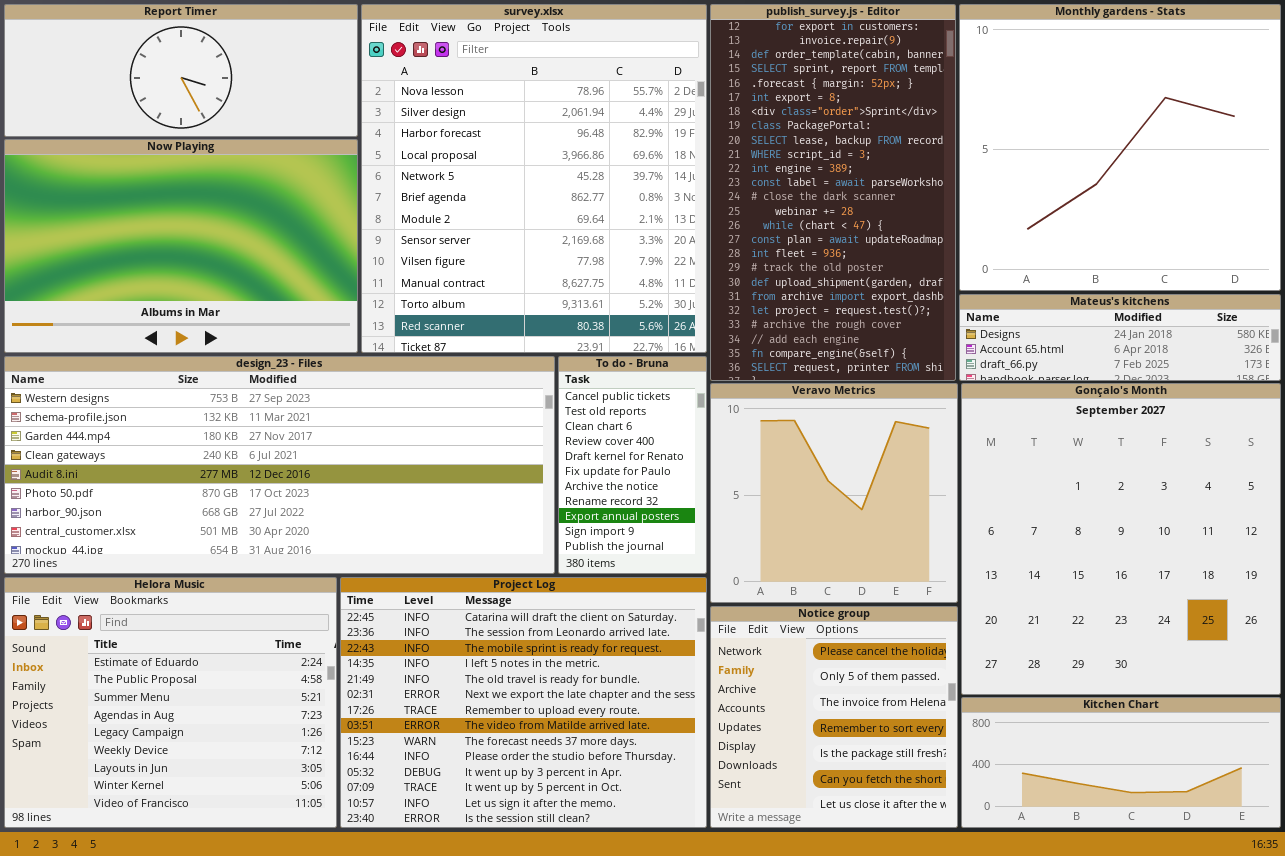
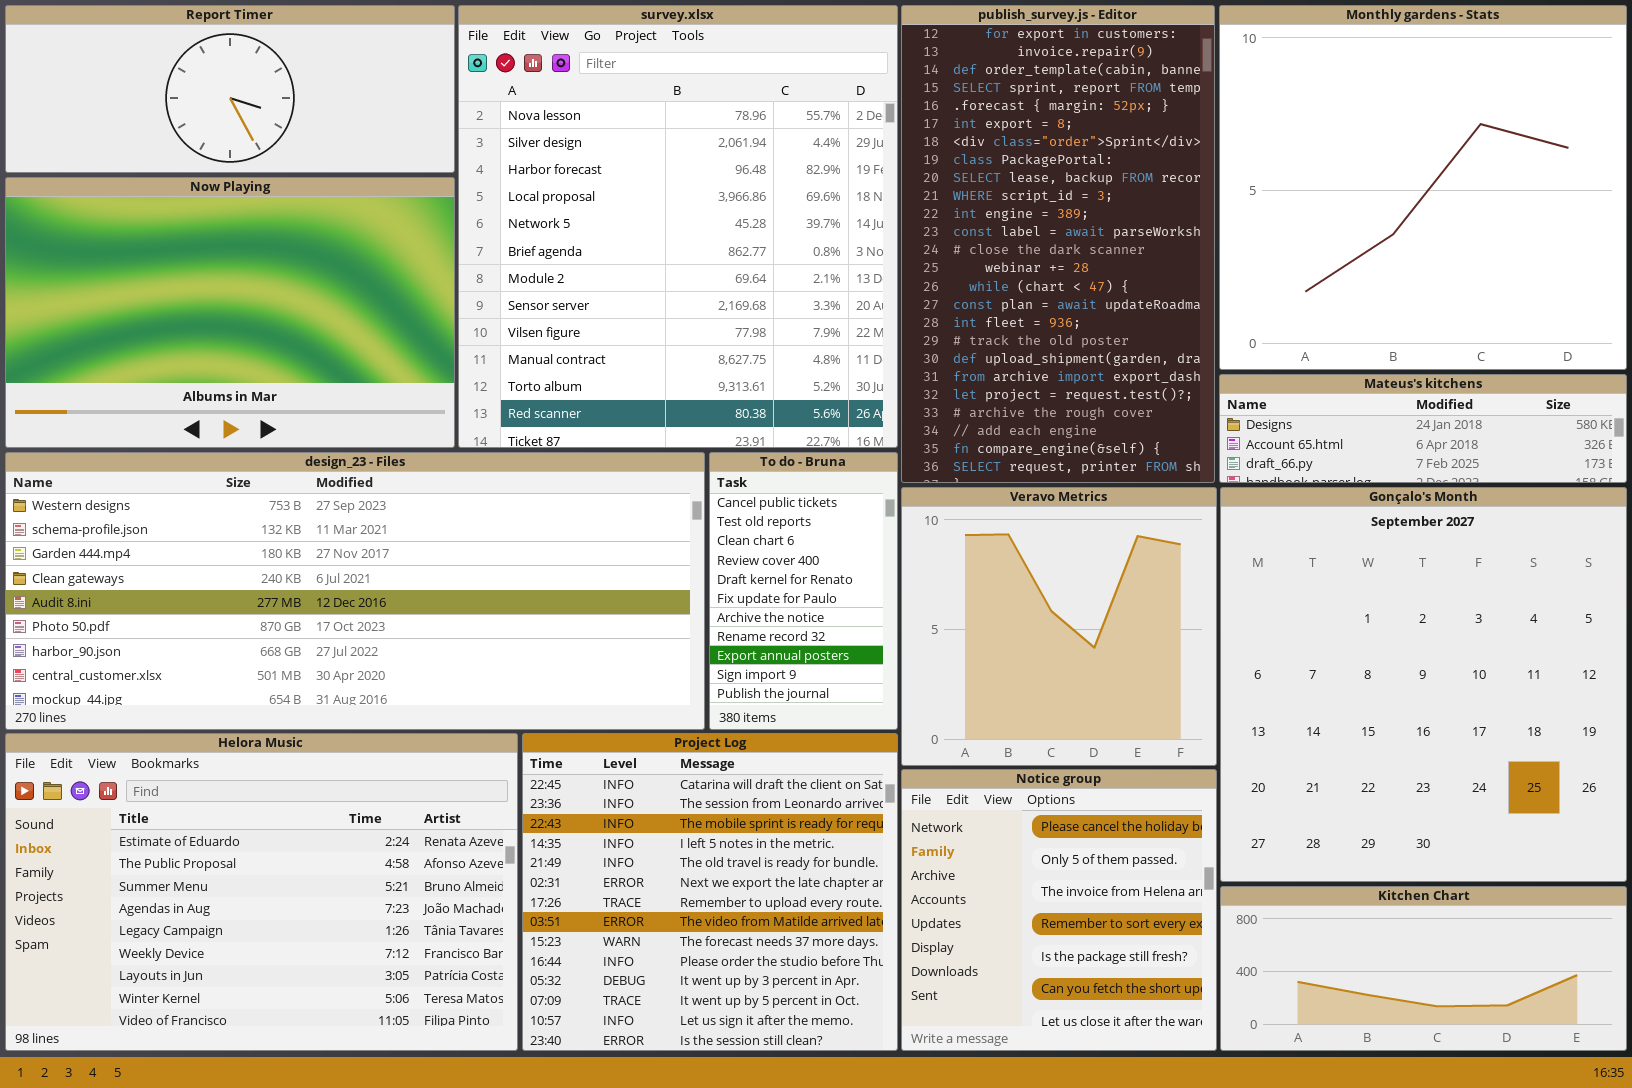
Helora Music: [4,577,337,828] -> [5,733,518,1051], resized
Project Log: [340,577,707,828] -> [522,733,898,1051], resized

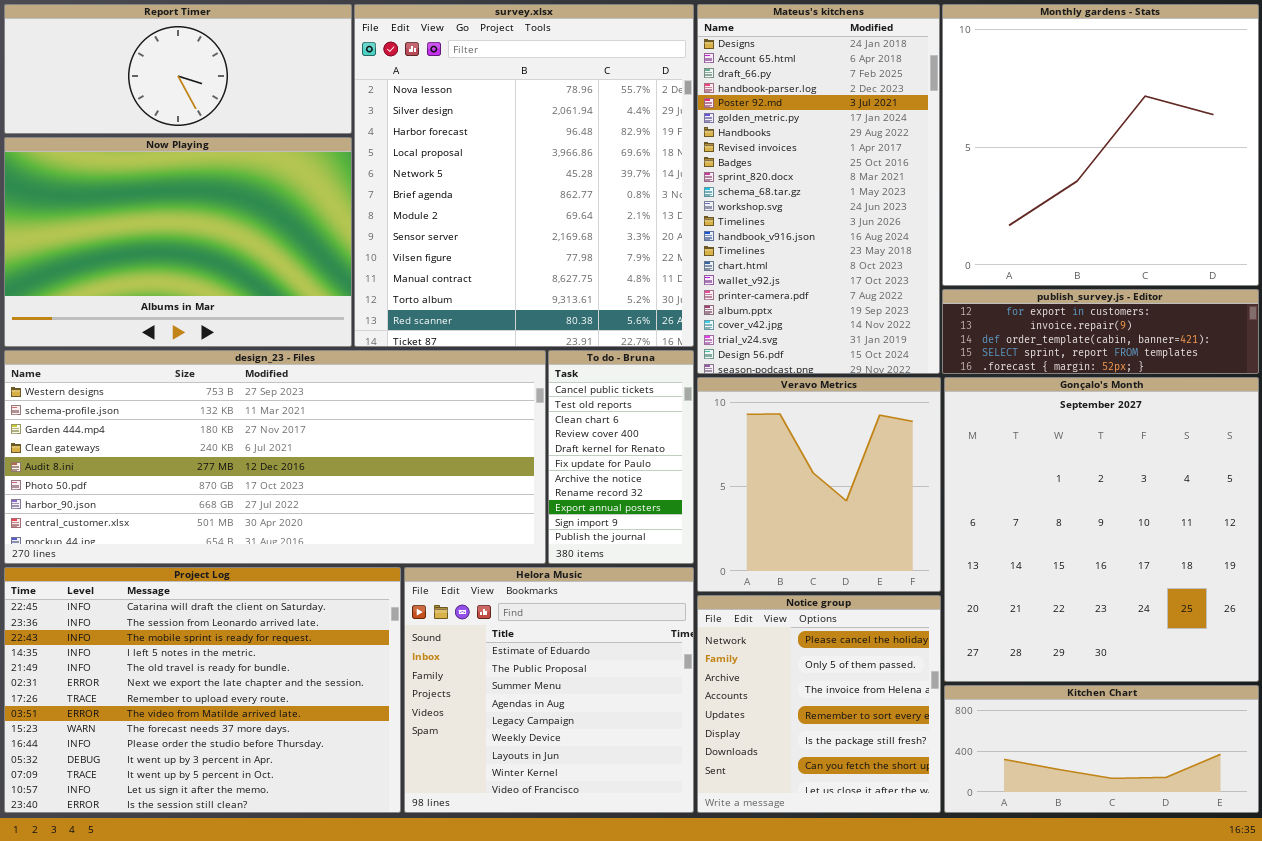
publish_survey.js - Editor: [901,5,1215,483] -> [942,289,1259,374], moved, resized
Mateus's kitchens: [1219,374,1627,483] -> [697,4,940,374], moved, resized
Helora Music: [5,733,518,1051] -> [404,567,694,813], moved, resized
Project Log: [522,733,898,1051] -> [4,567,401,813], moved, resized

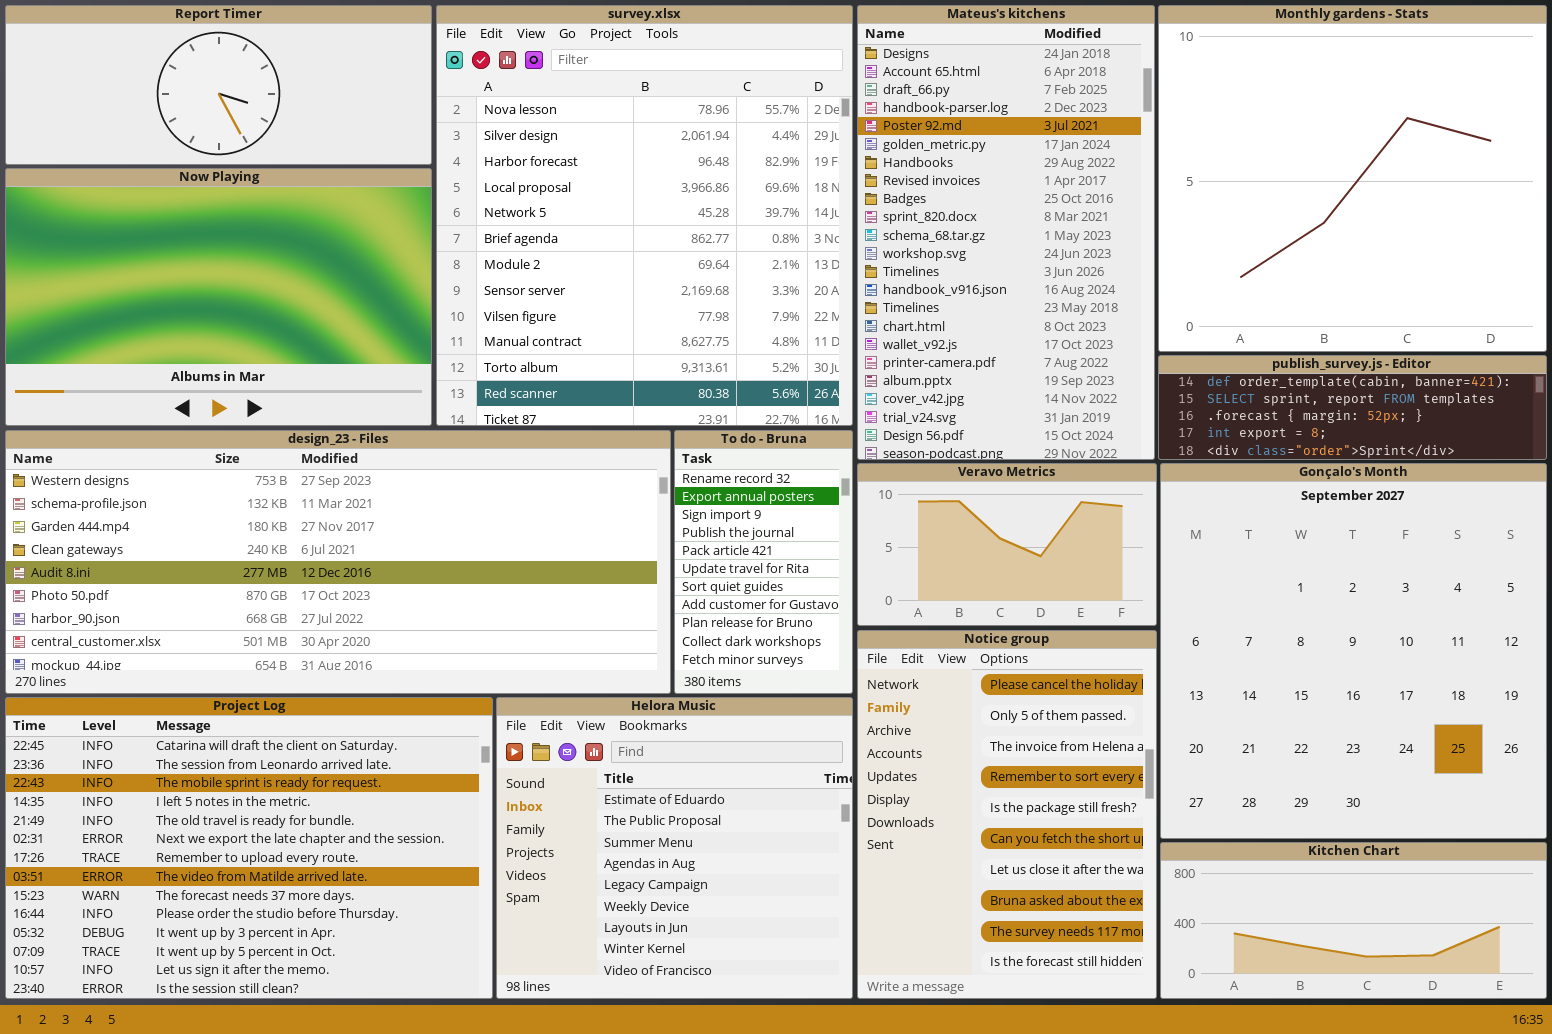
publish_survey.js - Editor: [942,289,1259,374] -> [1158,355,1547,460], scrolled down 2 rows
To do - Bruna: [548,350,694,564] -> [674,430,853,694], scrolled down 7 rows
Veravo Metrics: [697,377,941,592] -> [857,463,1157,626], resized
Notice group: [697,595,941,813] -> [857,630,1157,999], resized

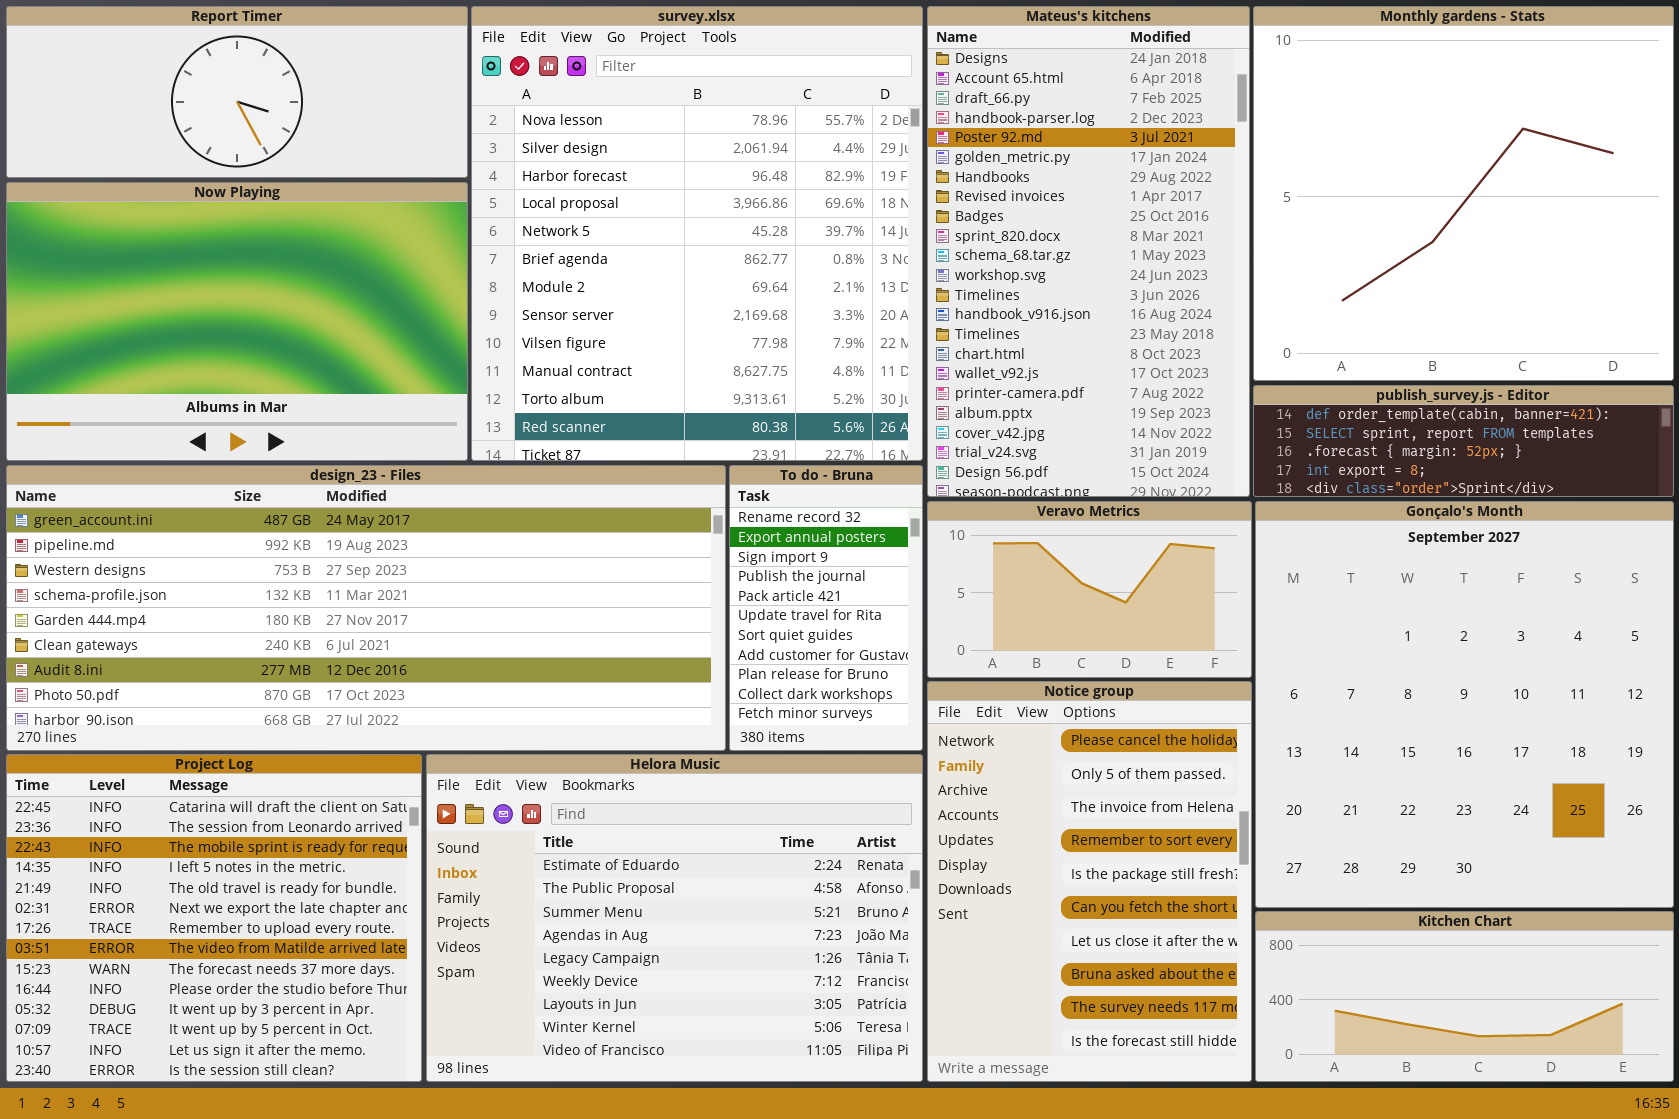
design_23 - Files: [5,430,671,694] -> [6,465,726,751], scrolled up 2 rows
Project Log: [5,697,493,999] -> [6,754,422,1082], resized
Helora Music: [496,697,853,999] -> [426,754,923,1082], resized

